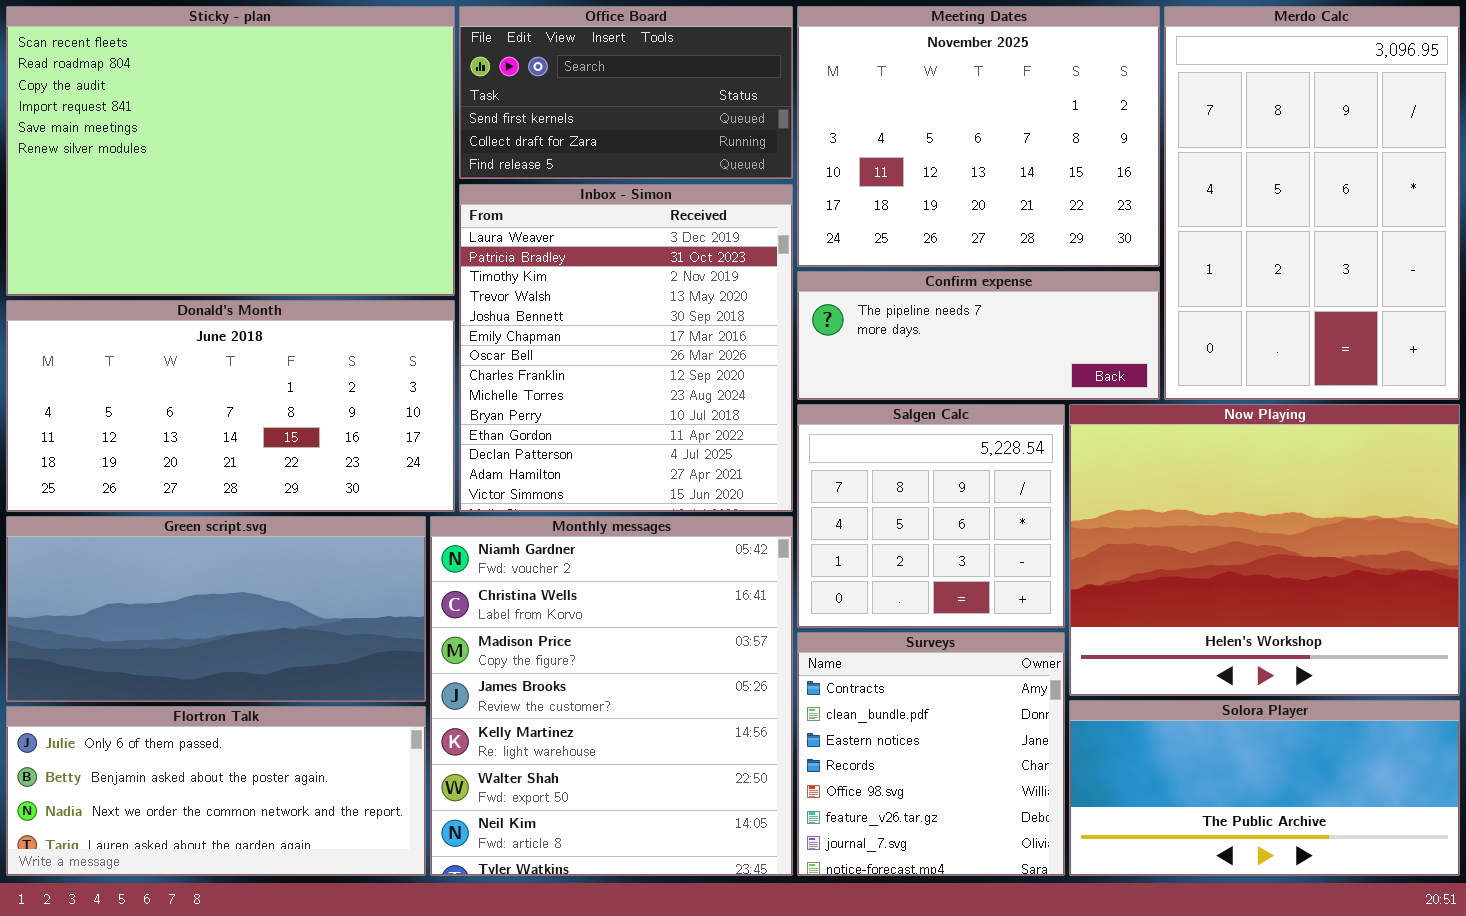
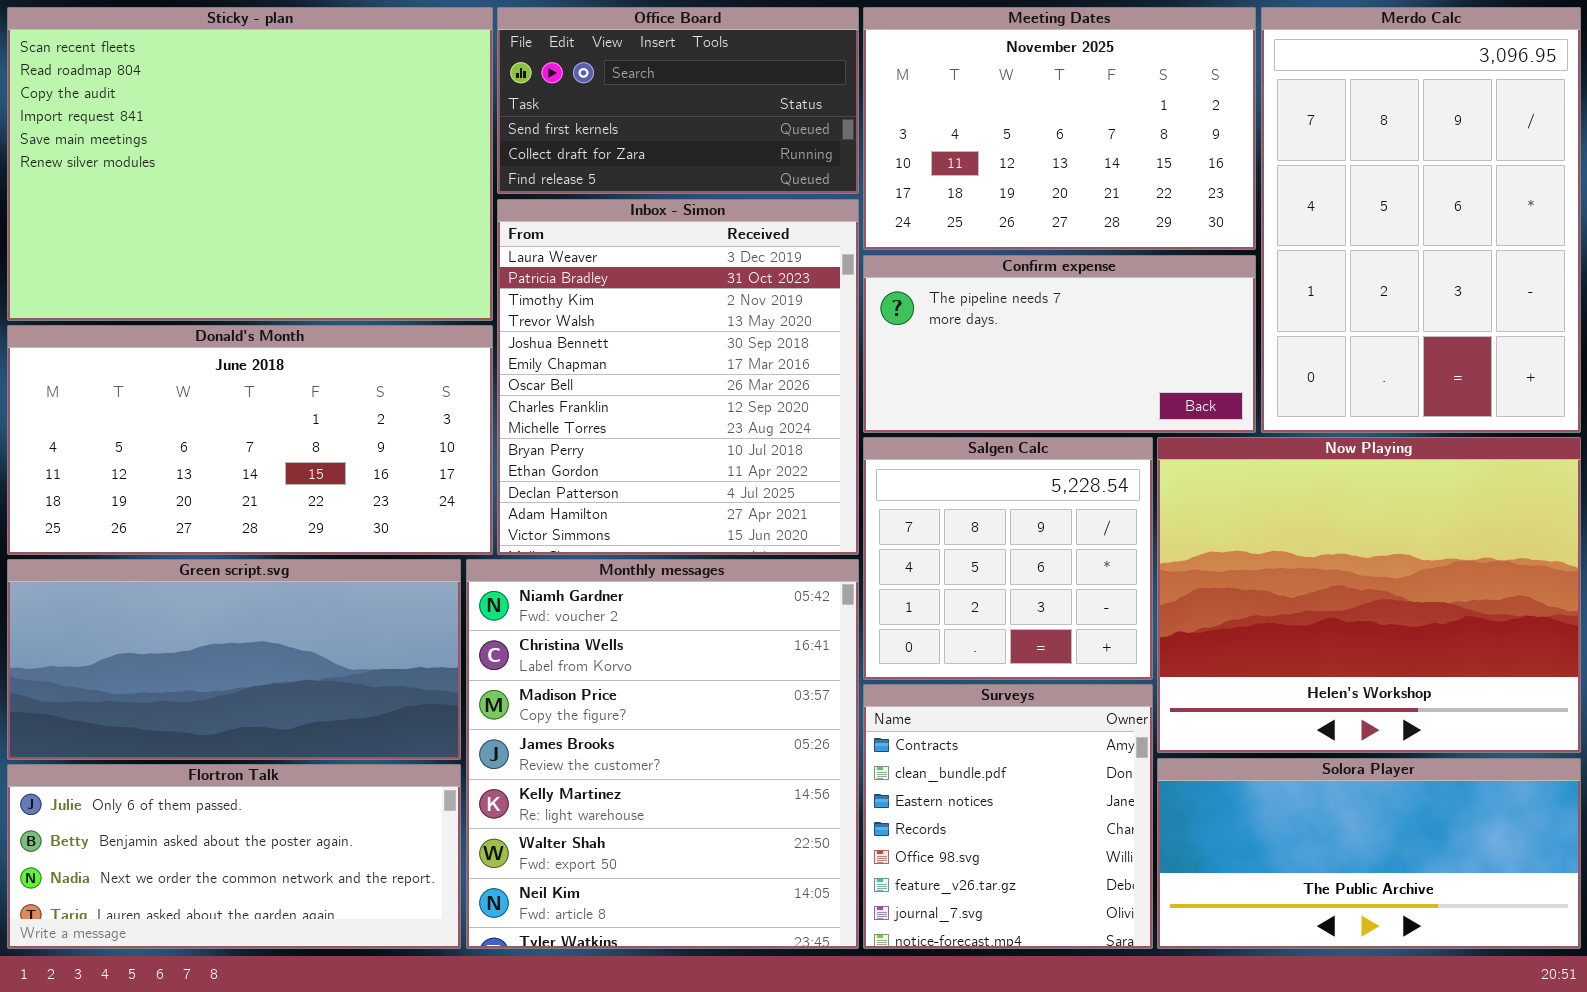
Meeting Dates: [797,6,1160,267] -> [863,7,1256,250], resized
Confirm expense: [797,271,1160,400] -> [863,255,1256,433], resized

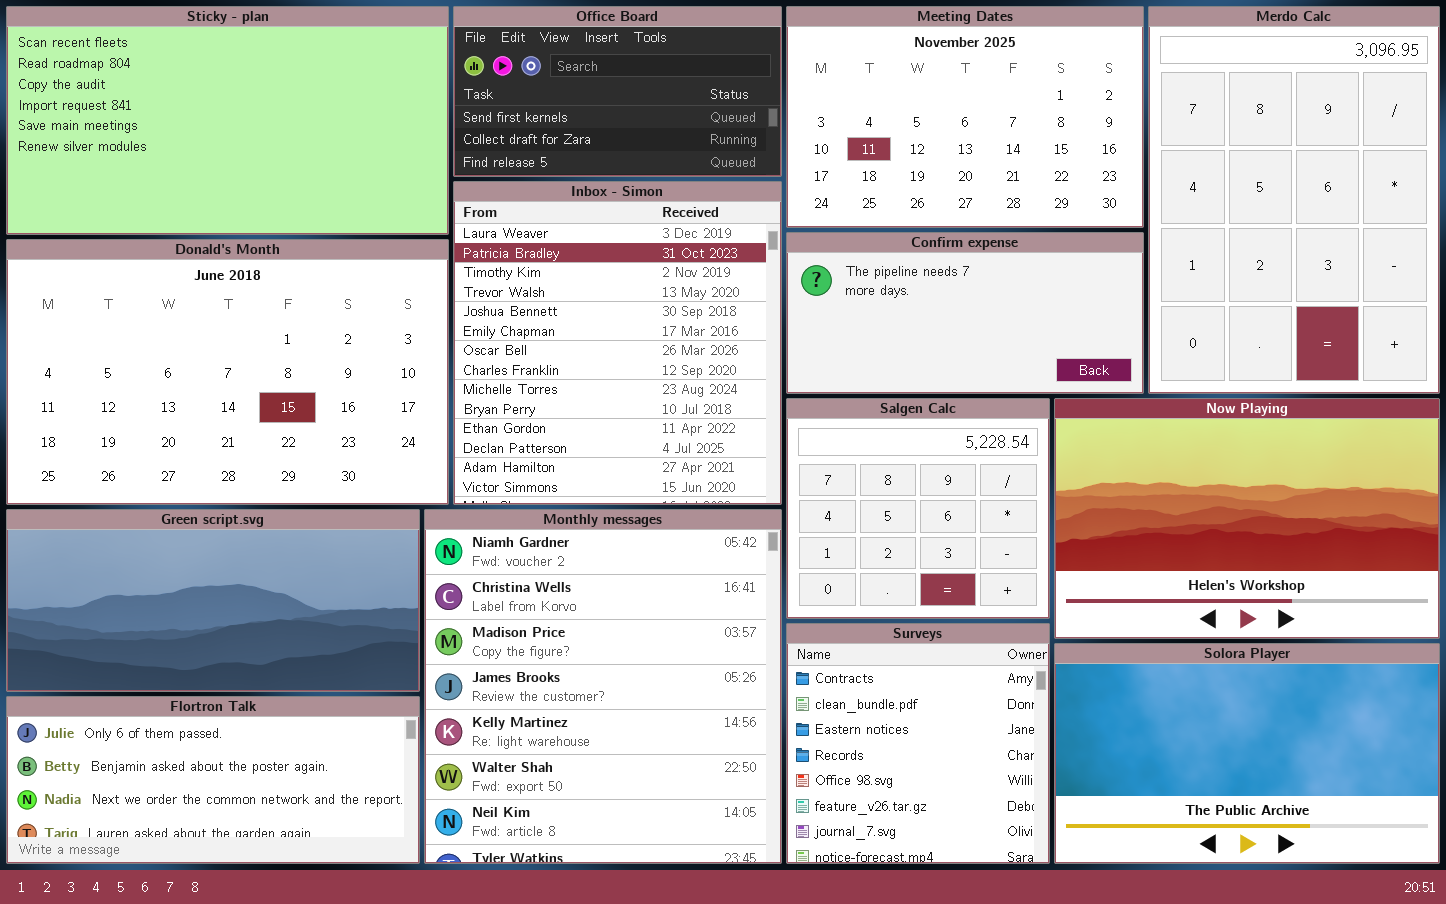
Sticky - plan: [7,7,493,321] -> [6,6,449,235], resized
Donald's Month: [7,325,493,555] -> [6,239,449,505], resized
Now Playing: [1157,437,1581,753] -> [1054,398,1440,639], resized
Solora Player: [1157,758,1581,949] -> [1054,643,1440,864], resized

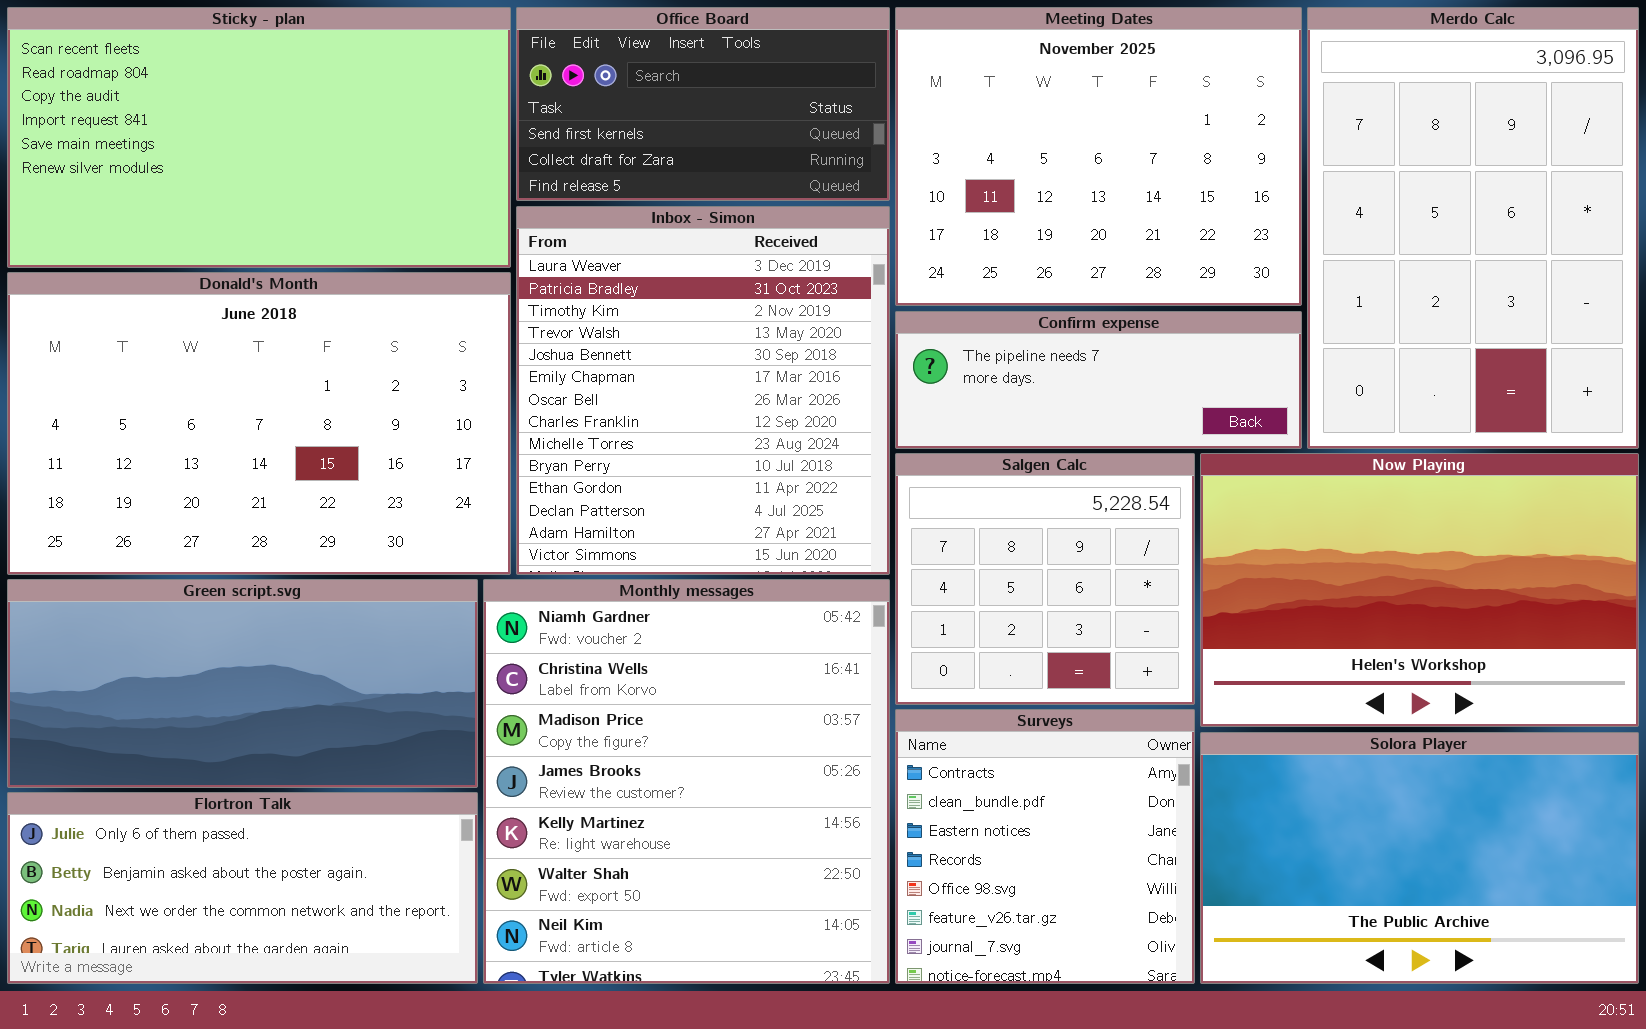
Meeting Dates: [786,6,1144,228] -> [895,7,1302,306], resized
Confirm expense: [786,232,1144,394] -> [895,311,1302,449], resized

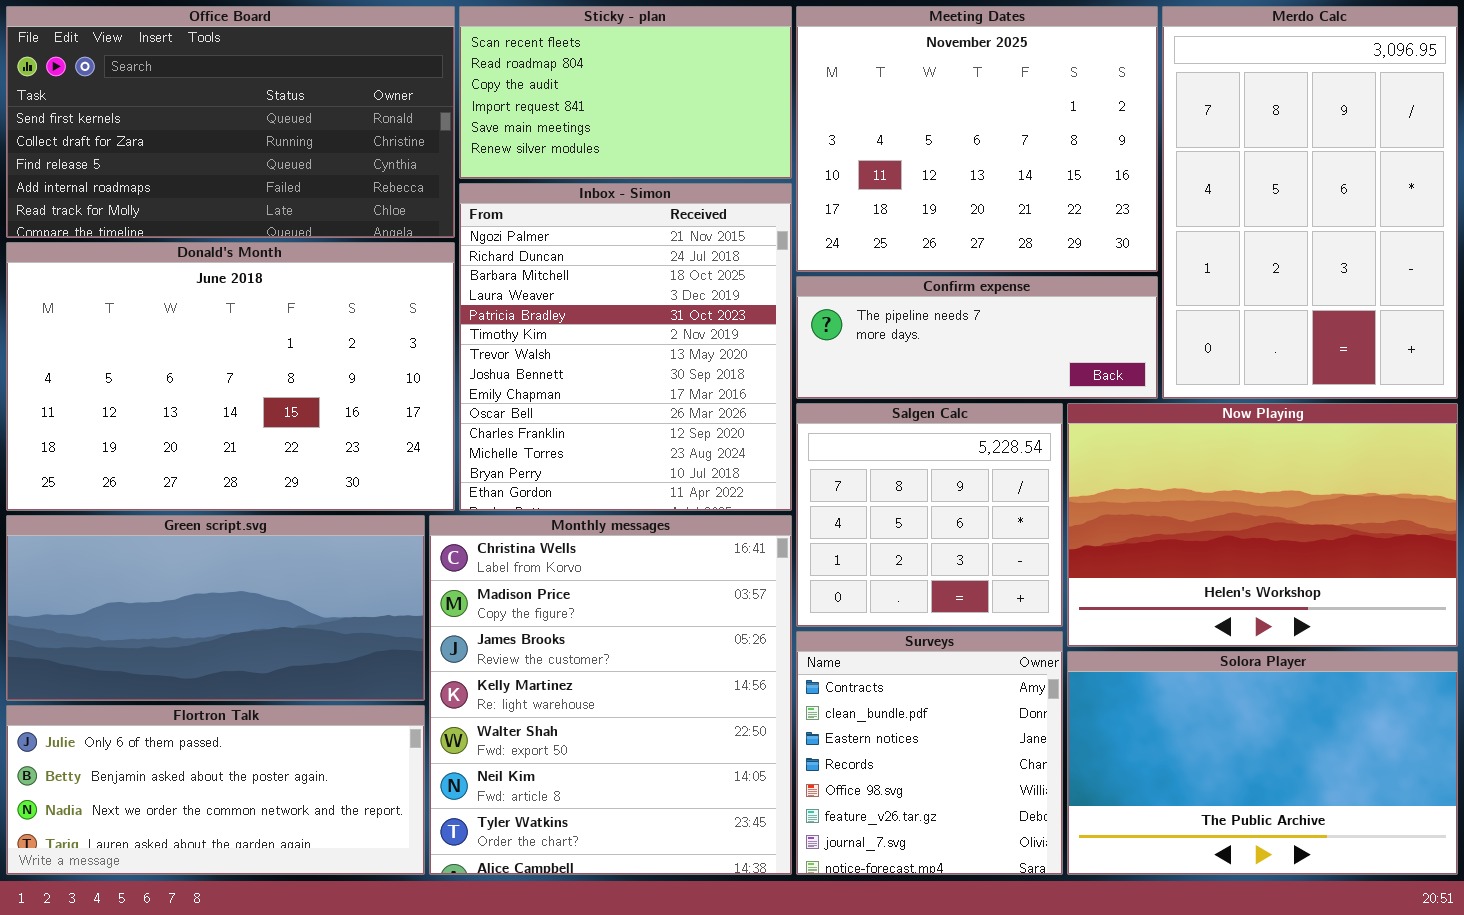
Sticky - plan: [7,7,511,268] -> [459,6,792,179], moved, resized
Office Board: [516,7,890,201] -> [6,6,455,238], moved, resized
Inbox - Simon: [516,206,890,575] -> [459,183,792,511], scrolled up 3 rows
Monthly messages: [483,579,890,984] -> [429,515,792,875], scrolled down 1 row

